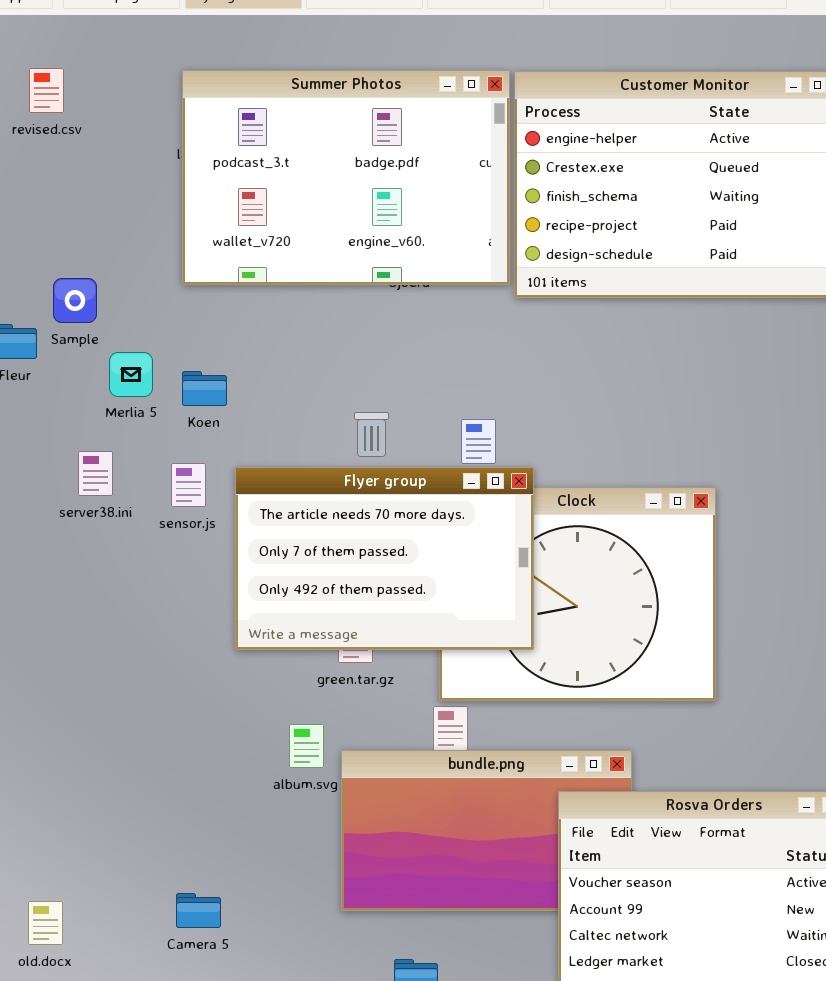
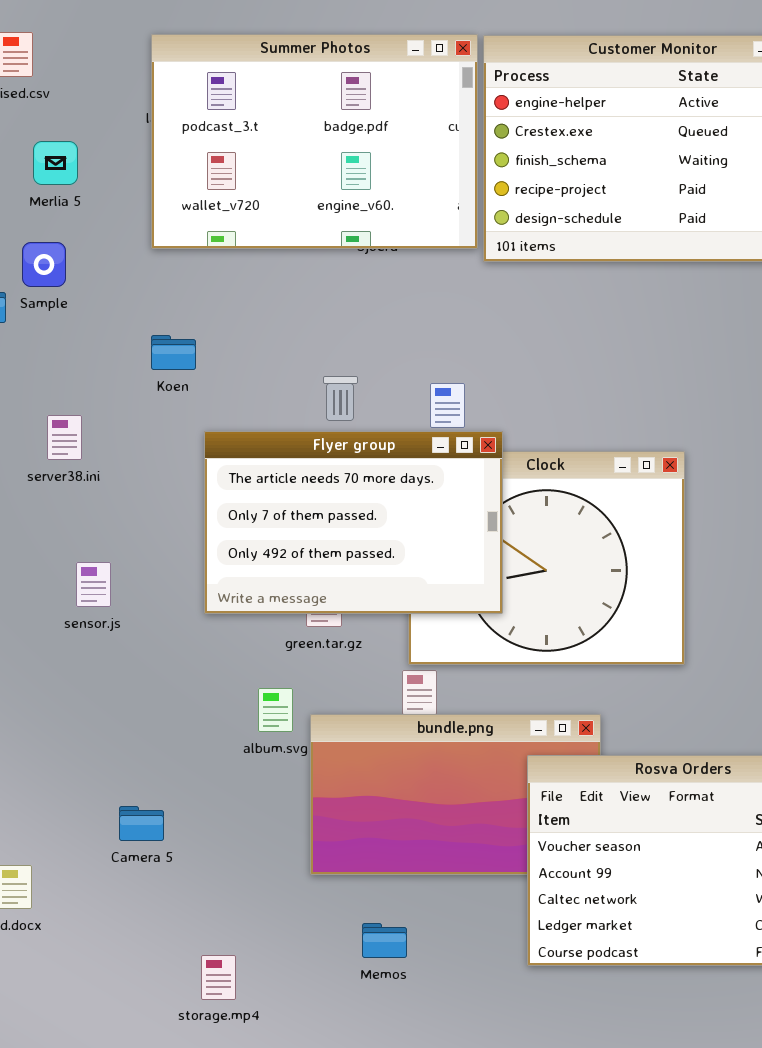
Merlia 5: [109,352,153,397] -> [33,141,78,185], moved
sensor.js: [171,463,206,507] -> [76,562,111,607], moved
Camera 5: [176,893,221,928] -> [119,806,164,841], moved

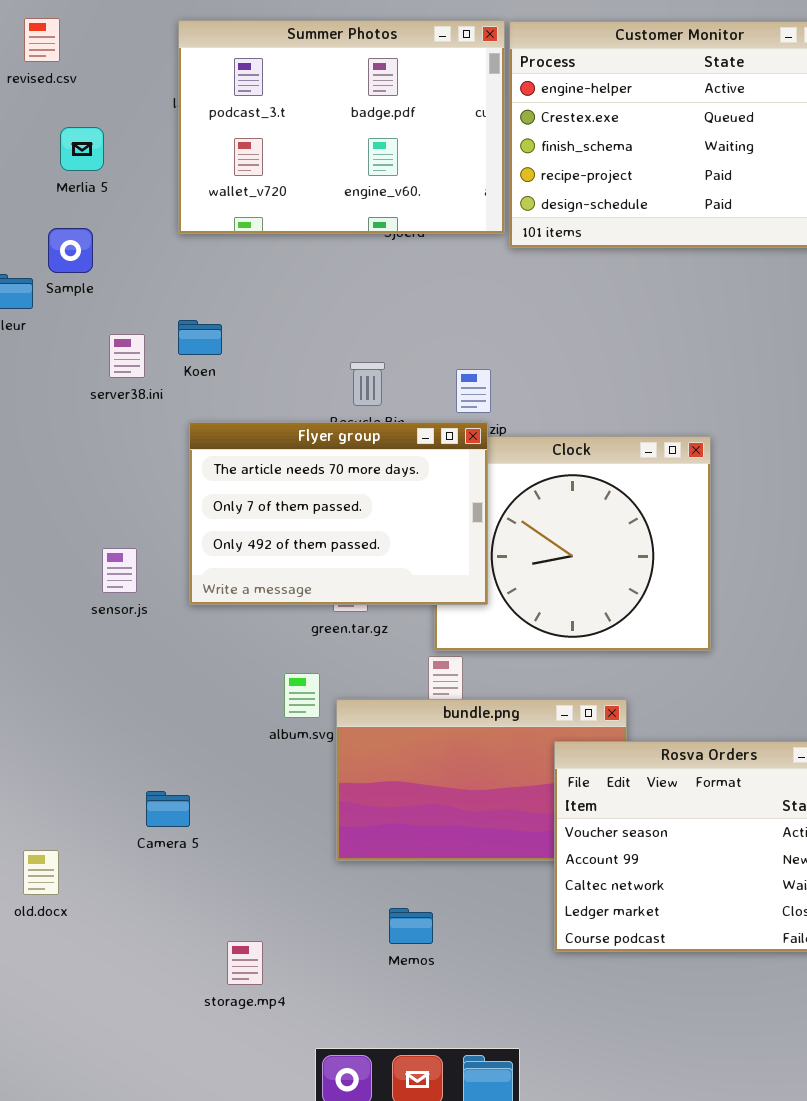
server38.ini: [47,415,82,460] -> [109,334,145,378], moved
Flyer group: [204,431,503,614] -> [189,422,488,605], moved

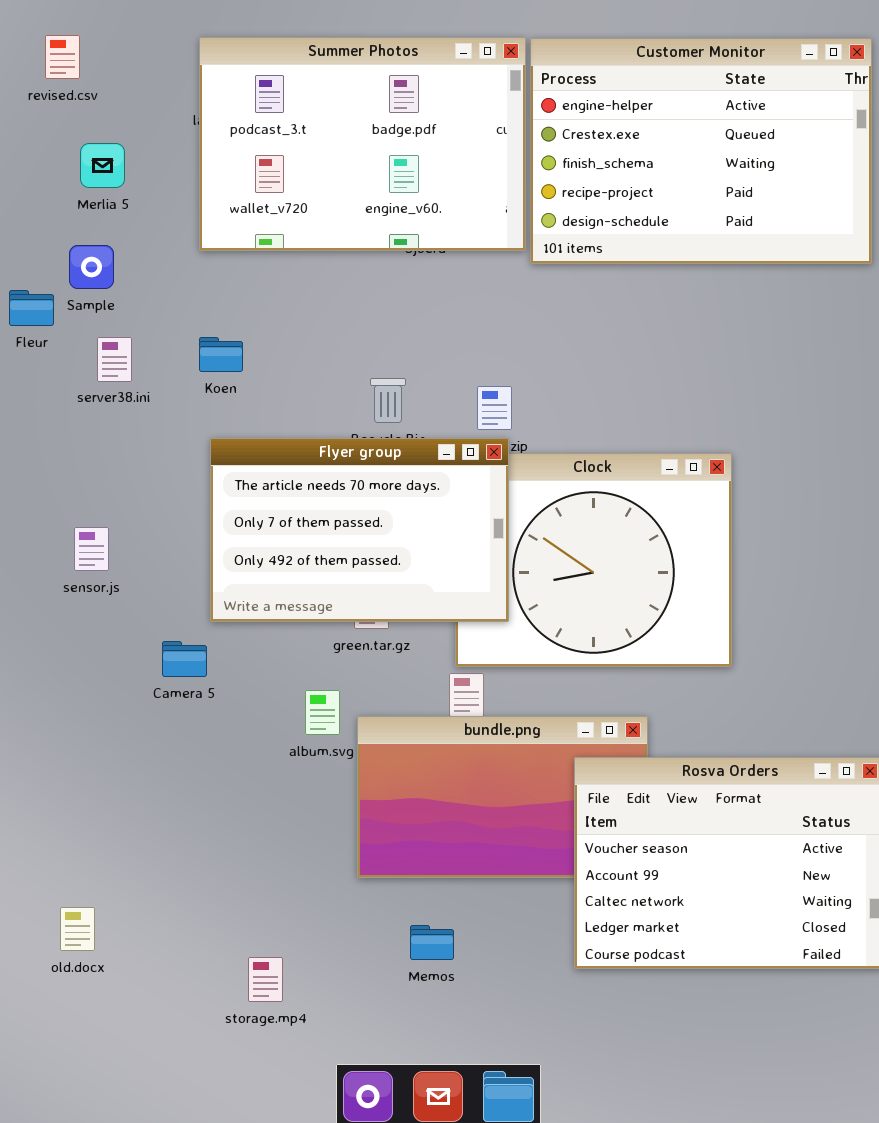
server38.ini: [109,334,145,378] -> [97,337,132,382], moved
sensor.js: [102,548,137,593] -> [74,527,109,571], moved
Camera 5: [146,791,190,827] -> [162,641,207,677], moved
old.docx: [23,850,59,895] -> [60,907,95,951], moved

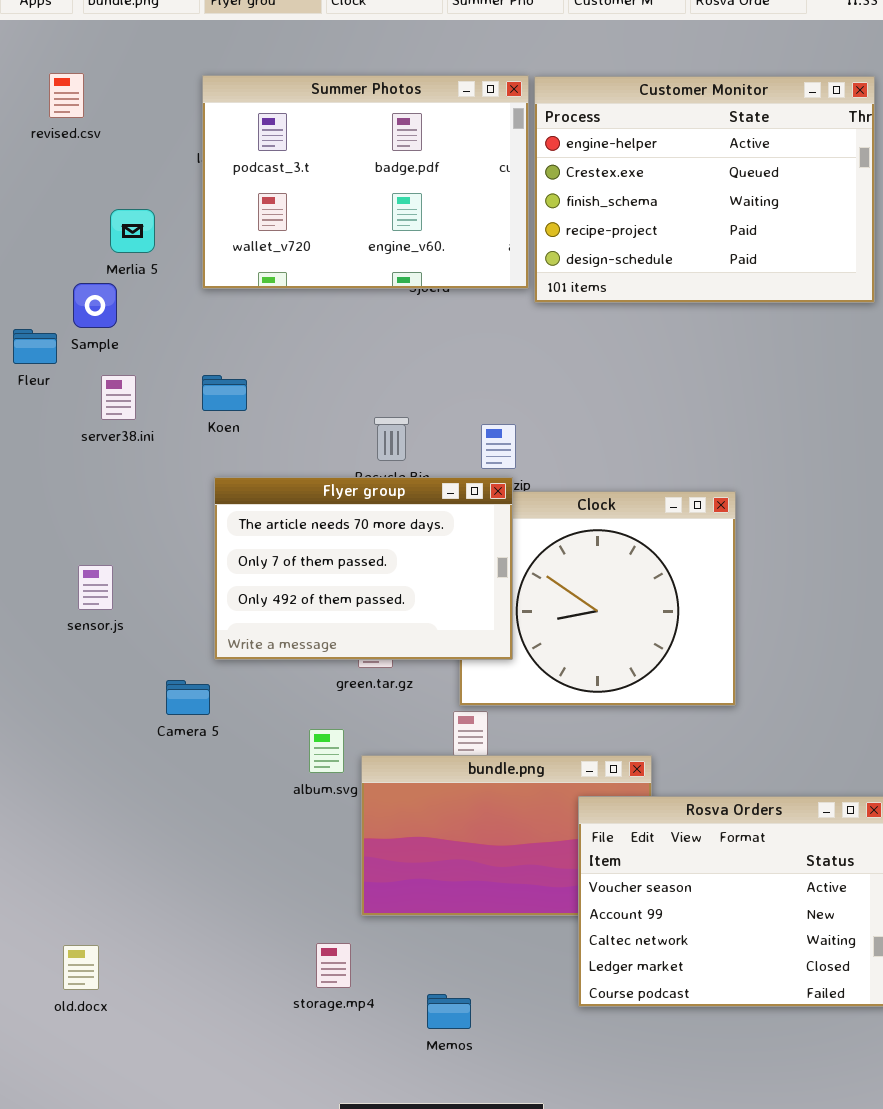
Merlia 5: [80,143,125,188] -> [110,209,155,253], moved
Memos: [410,925,454,960] -> [427,994,471,1029], moved
storage.mp4: [248,957,283,1002] -> [316,943,351,988], moved

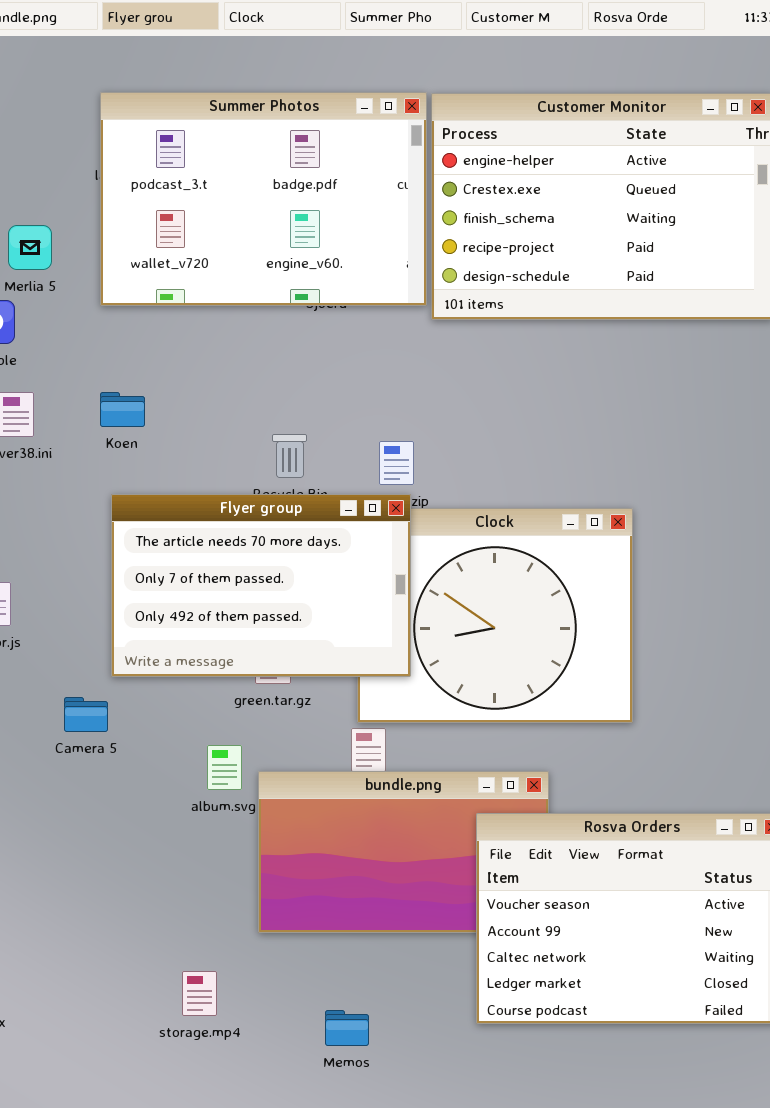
storage.mp4: [316,943,351,988] -> [182,971,217,1016], moved

